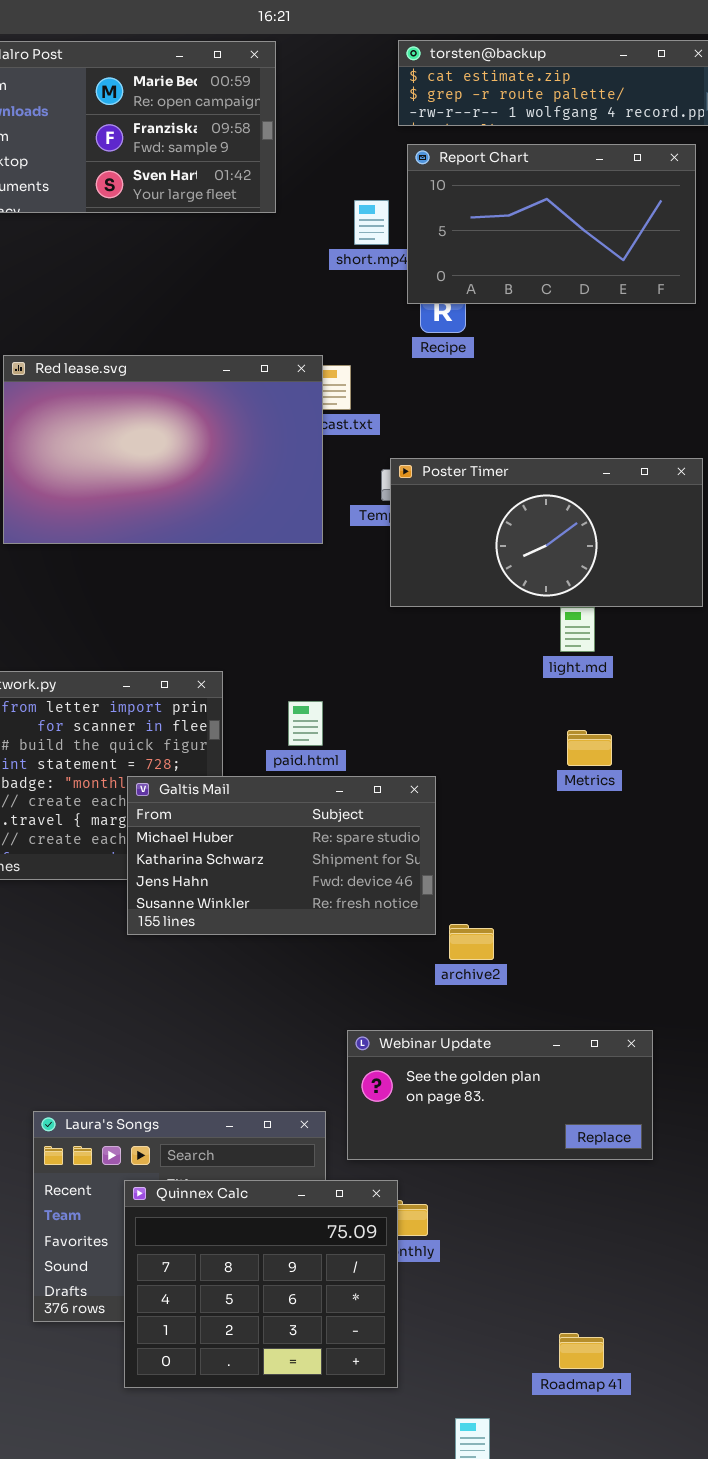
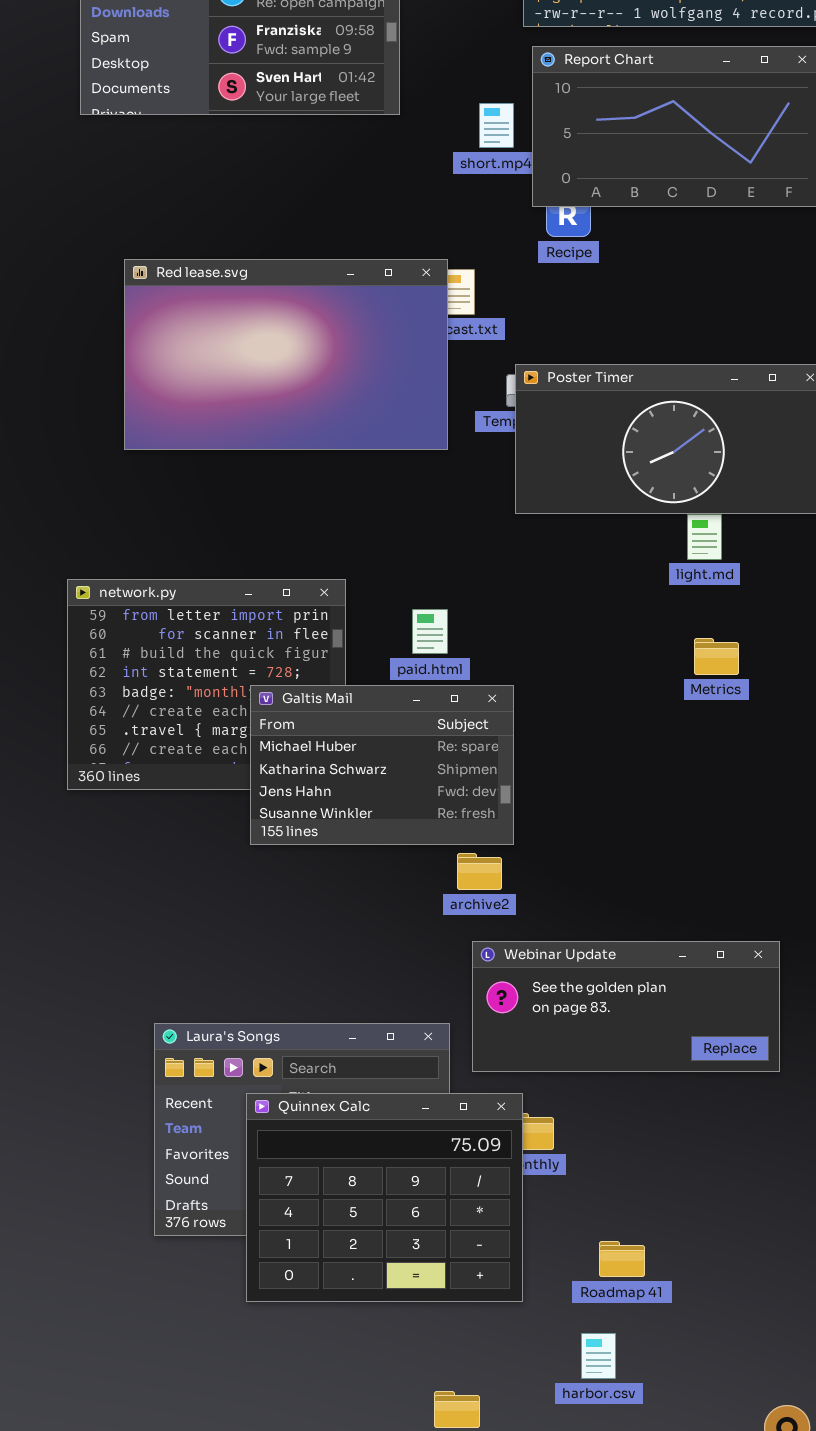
Galtis Mail: [127,776,436,935] -> [250,685,514,845], resized
archive2: [449,924,494,960] -> [457,853,502,890], moved
Roadmap 41: [559,1333,604,1369] -> [599,1241,645,1277], moved

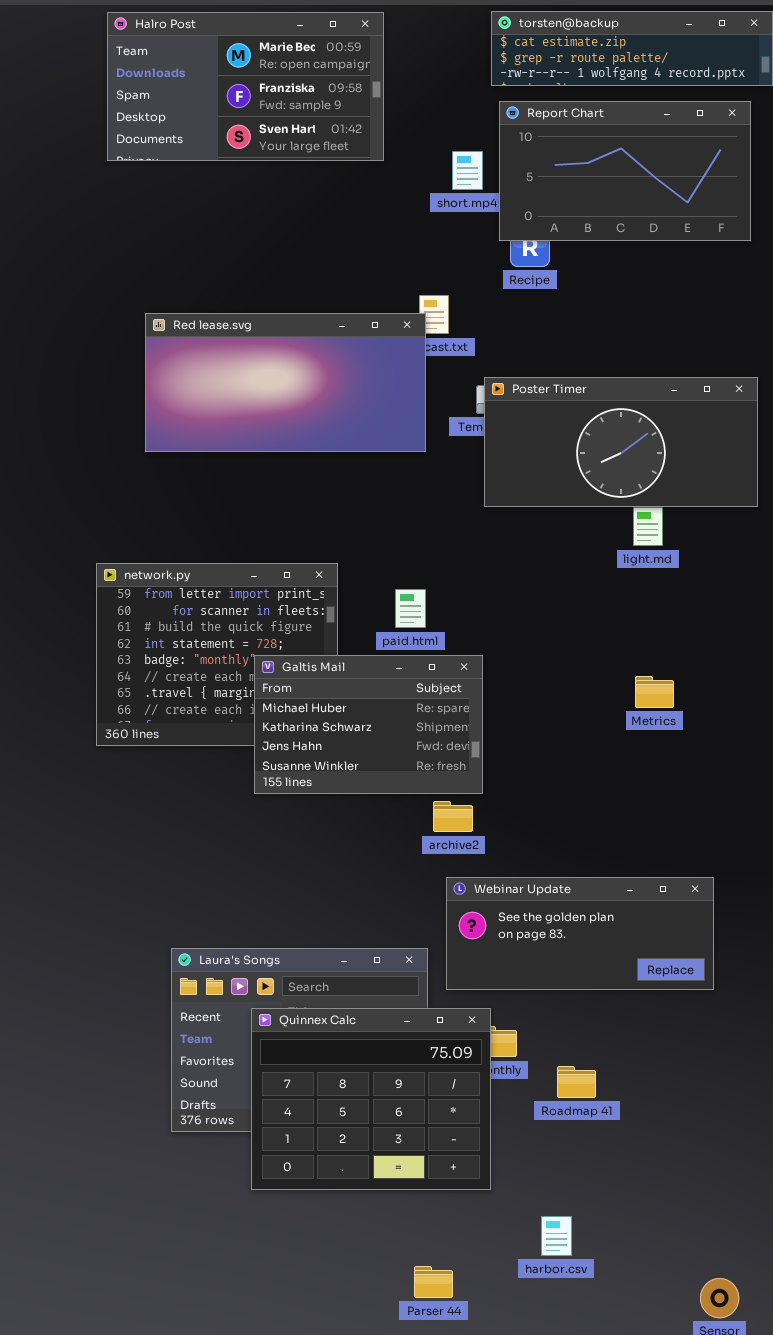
Red lease.svg: [124,259,448,450] -> [145,313,426,452], resized
Metrics: [694,638,739,675] -> [635,676,674,708], moved
Roadmap 41: [599,1241,645,1277] -> [557,1066,596,1098], moved

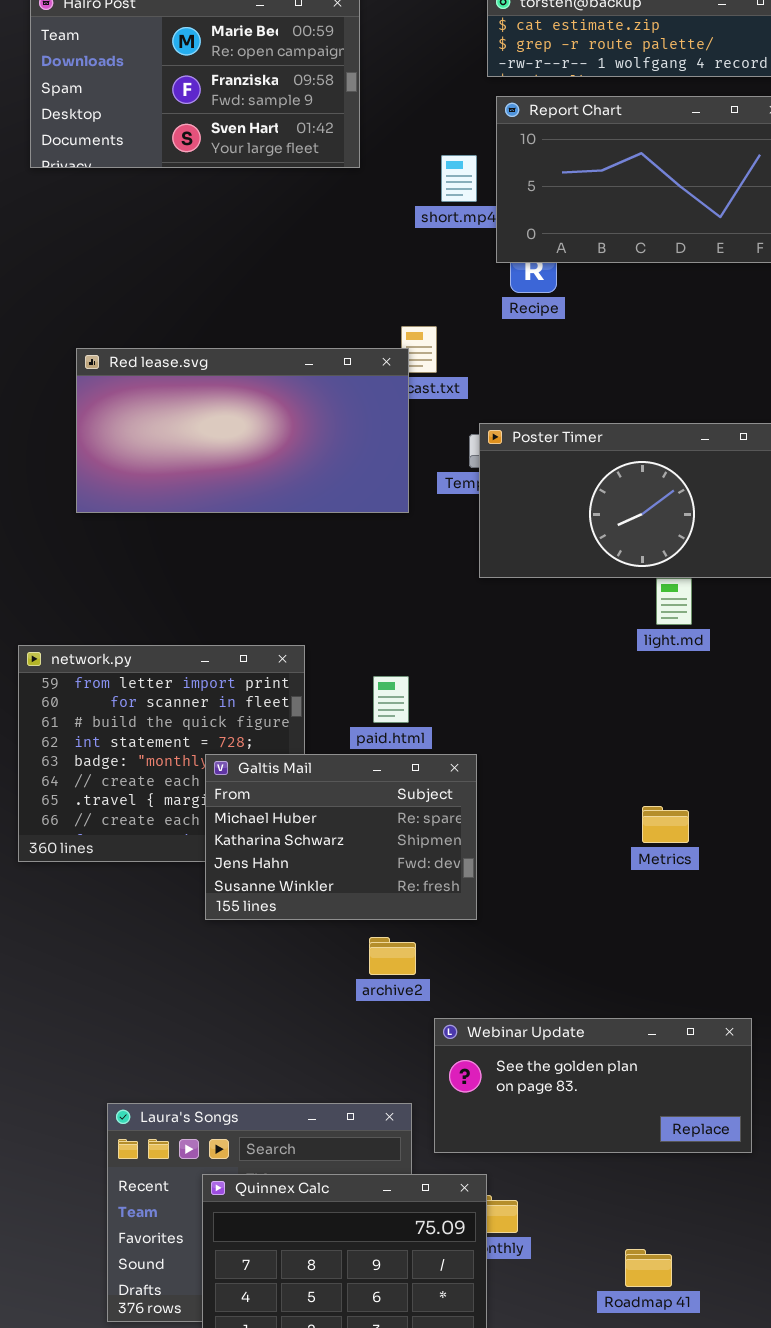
Metrics: [635,676,674,708] -> [642,806,689,843], moved
archive2: [433,801,473,832] -> [369,937,416,975], moved
Roadmap 41: [557,1066,596,1098] -> [625,1249,672,1287], moved

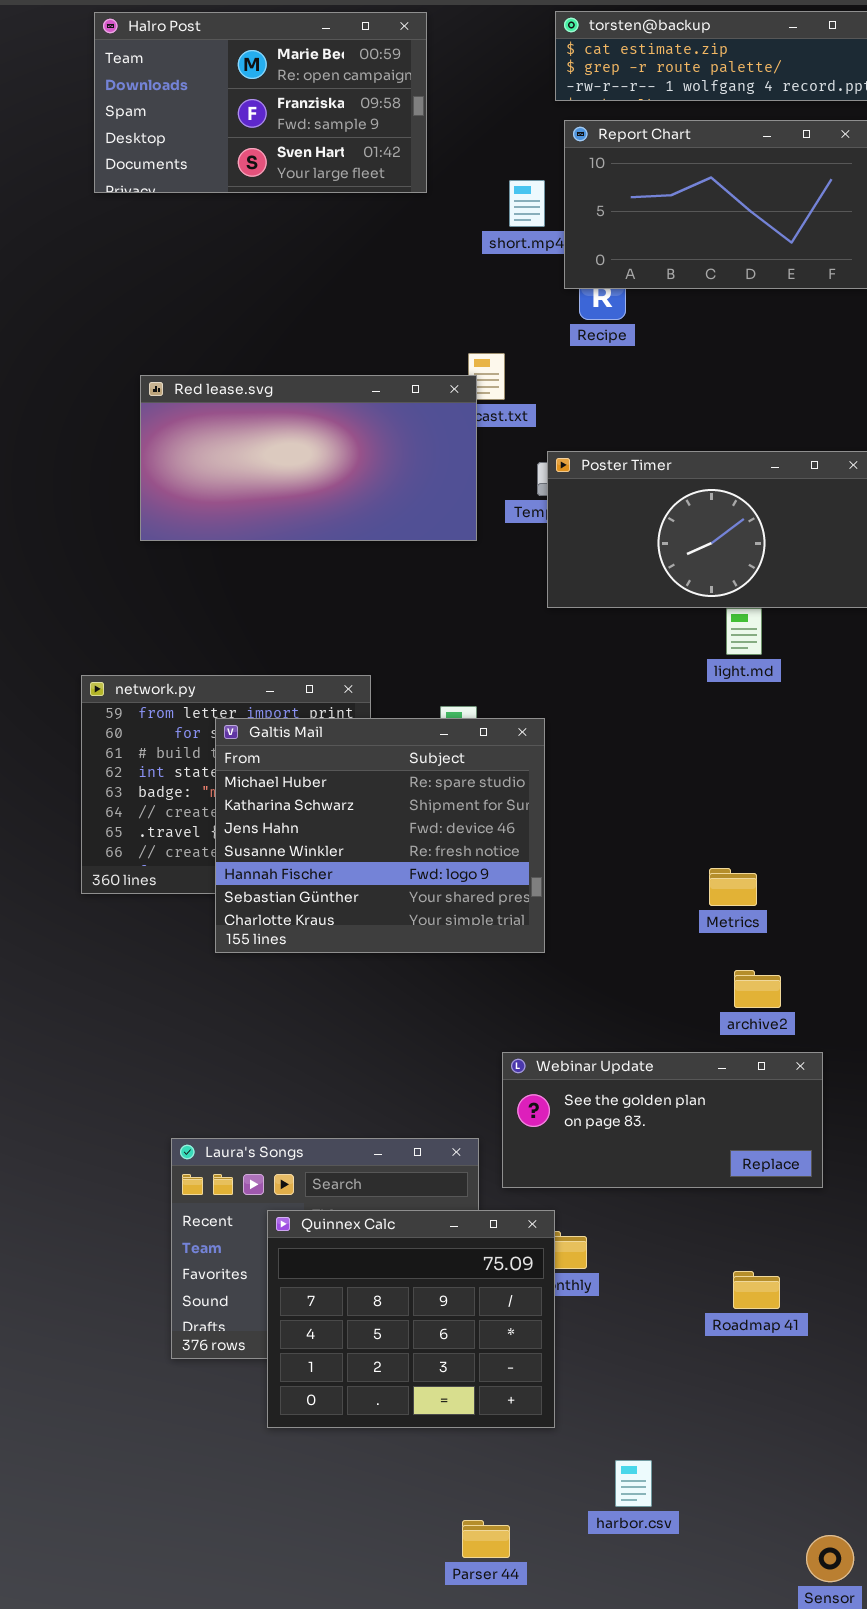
Galtis Mail: [205,754,477,920] -> [215,718,545,953], resized
Metrics: [642,806,689,843] -> [709,868,757,906], moved
archive2: [369,937,416,975] -> [734,970,781,1008], moved
Roadmap 41: [625,1249,672,1287] -> [733,1271,780,1309], moved

